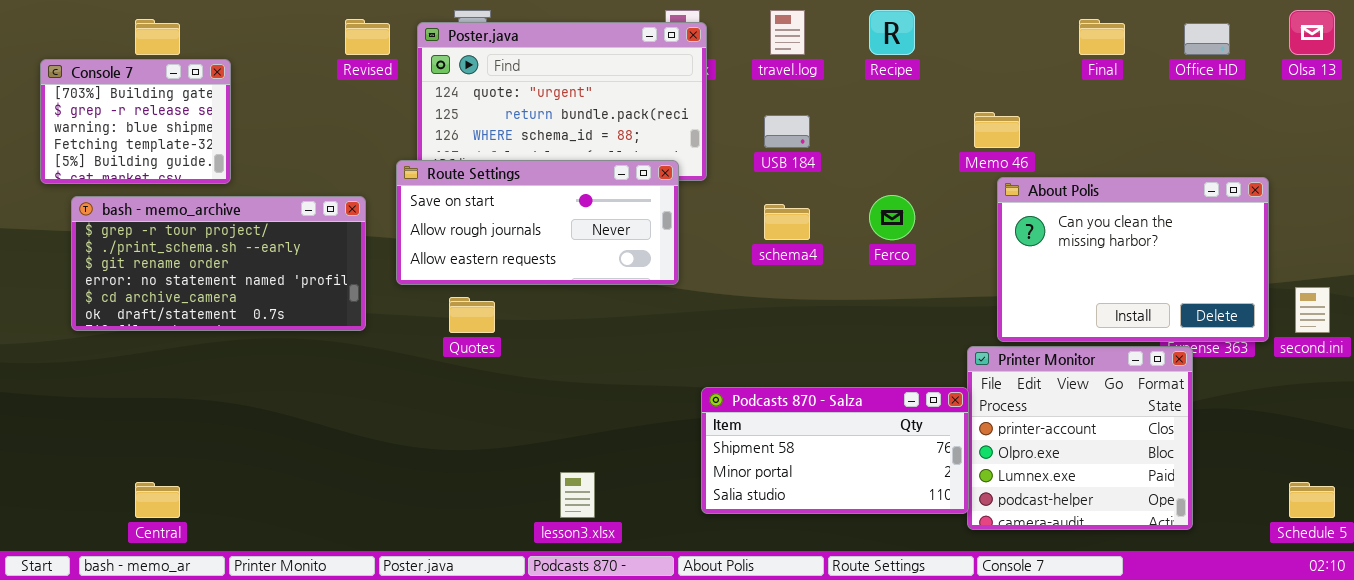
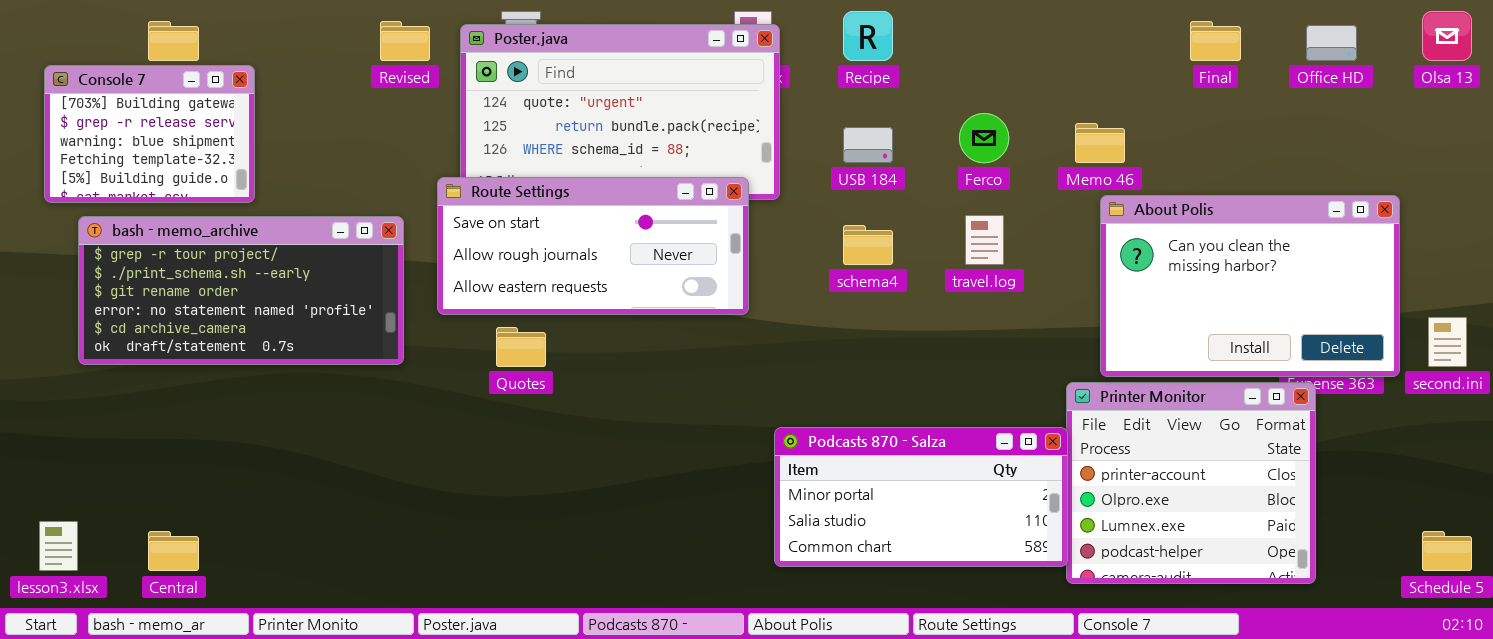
travel.log: [770,10,805,55] -> [965,215,1004,265], moved
Recipe: [869,10,915,55] -> [843,11,893,61], moved
Ferco: [869,195,915,240] -> [959,113,1009,163], moved
Podcasts 870 - Salza: [701,387,969,514] -> [774,427,1068,567], scrolled down 1 row
lesson3.xlsx: [560,472,595,518] -> [39,521,78,571], moved

